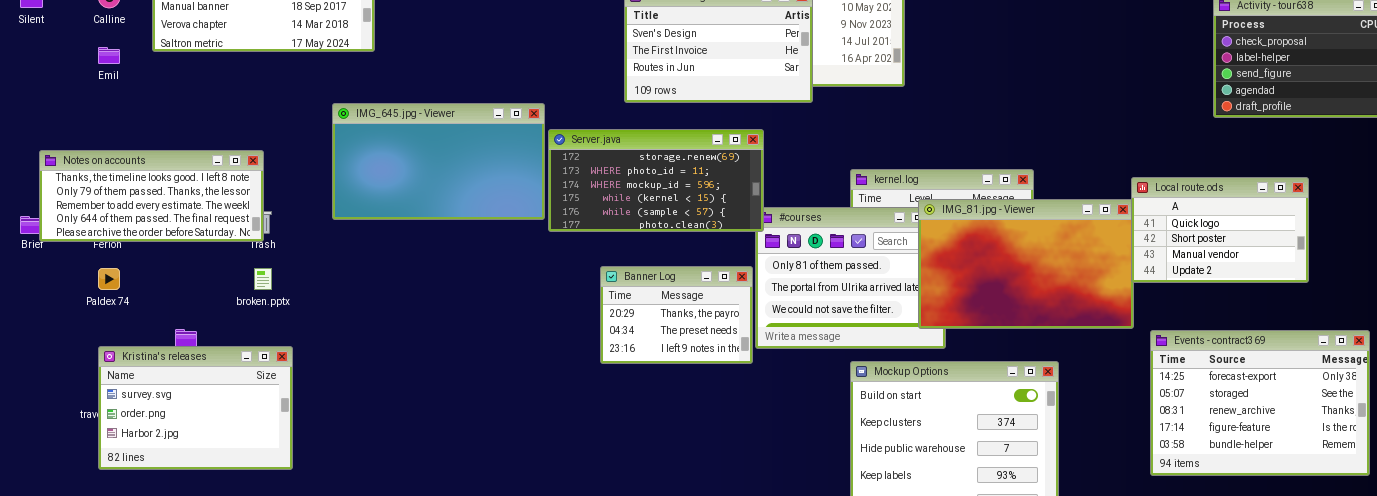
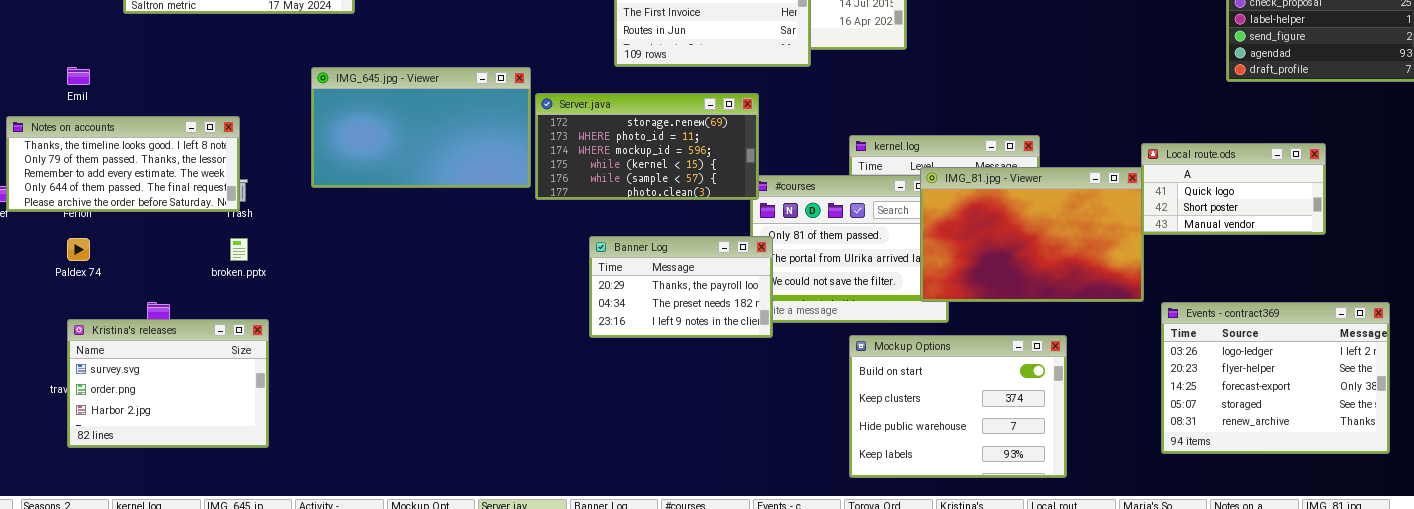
Emil: [98,47,120,64] -> [67,67,90,85], moved
Local route.ods: [1131,177,1309,283] -> [1141,143,1326,235], resized
Banner Log: [600,266,753,364] -> [589,236,773,338], resized
Events - contract369: [1150,330,1370,476] -> [1161,302,1390,454], scrolled up 2 rows

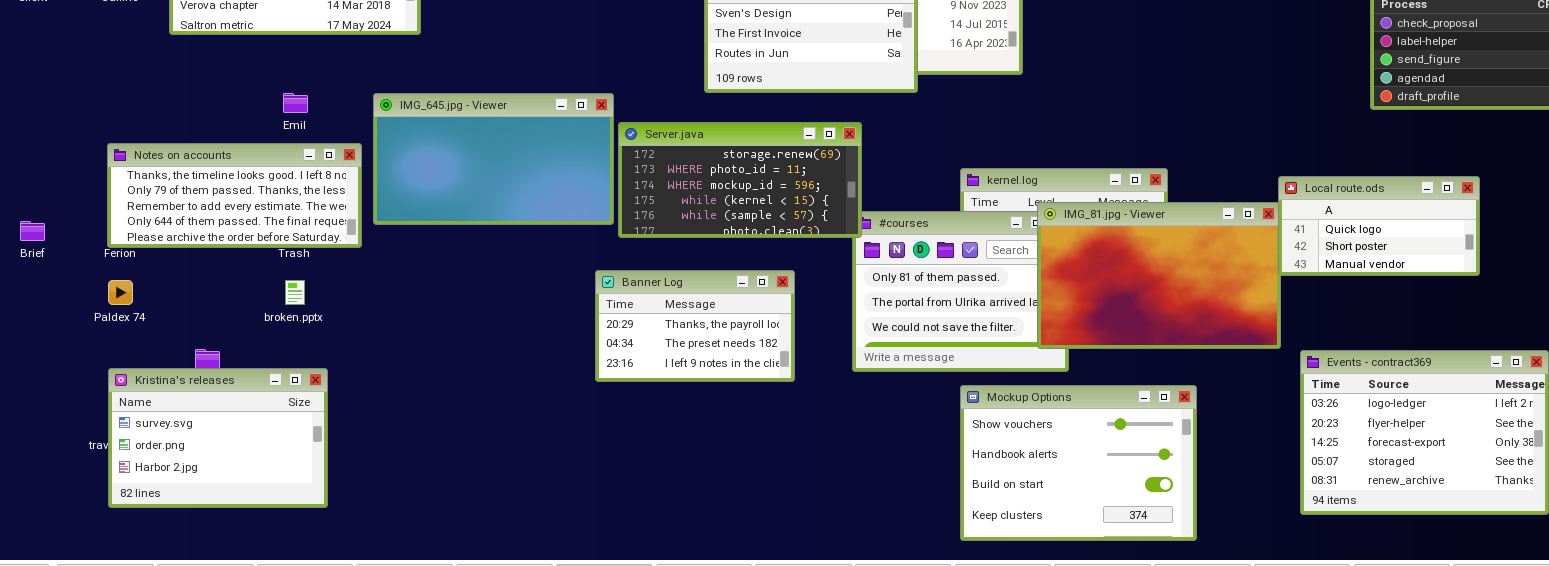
Emil: [67,67,90,85] -> [283,93,308,113], moved
Notes on accounts: [6,116,240,212] -> [107,143,362,248], moved
Banner Log: [589,236,773,338] -> [595,270,795,382], moved
Mockup Options: [849,335,1067,478] -> [960,385,1197,541], scrolled up 2 rows

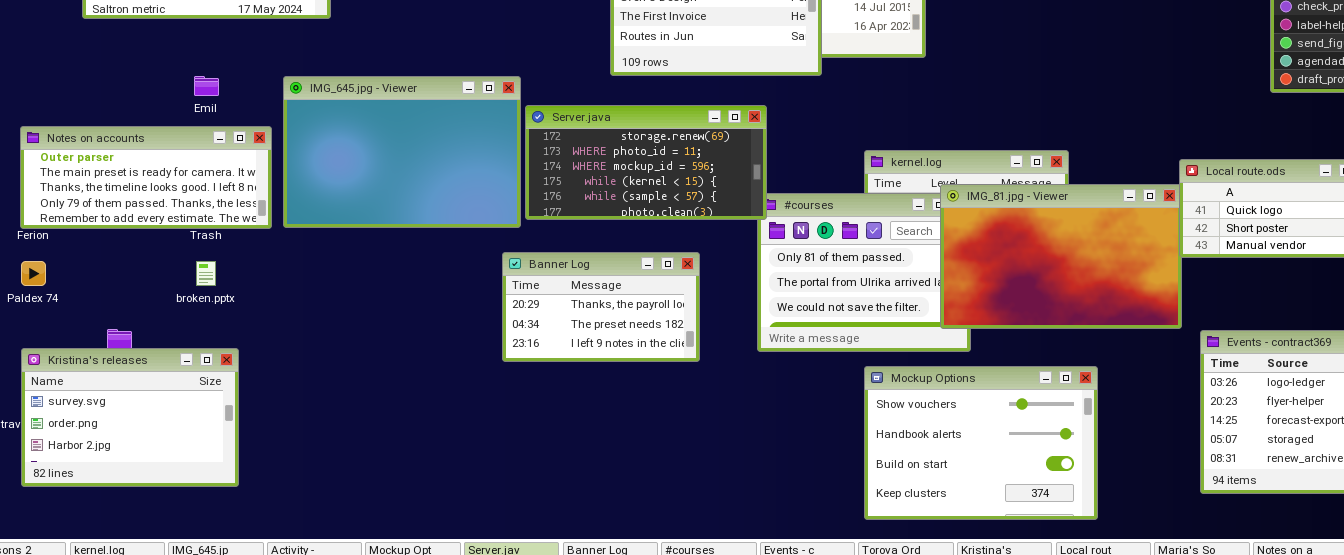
IMG_645.jpg - Viewer: [373,93,614,225] -> [283,76,521,228], resized
Notes on accounts: [107,143,362,248] -> [20,126,272,229], scrolled up 2 rows

